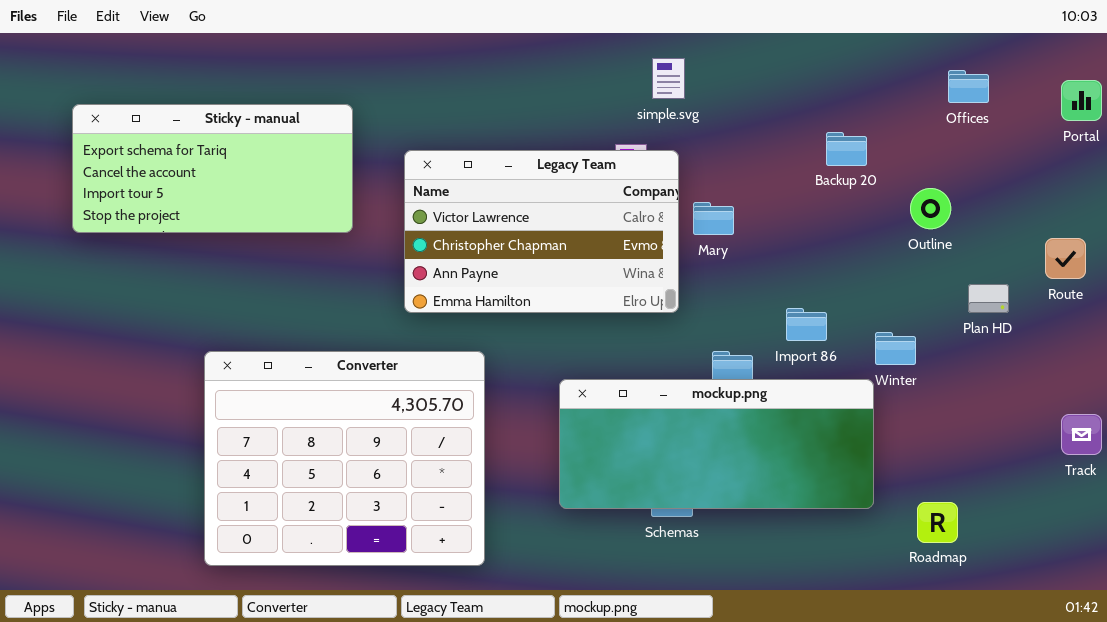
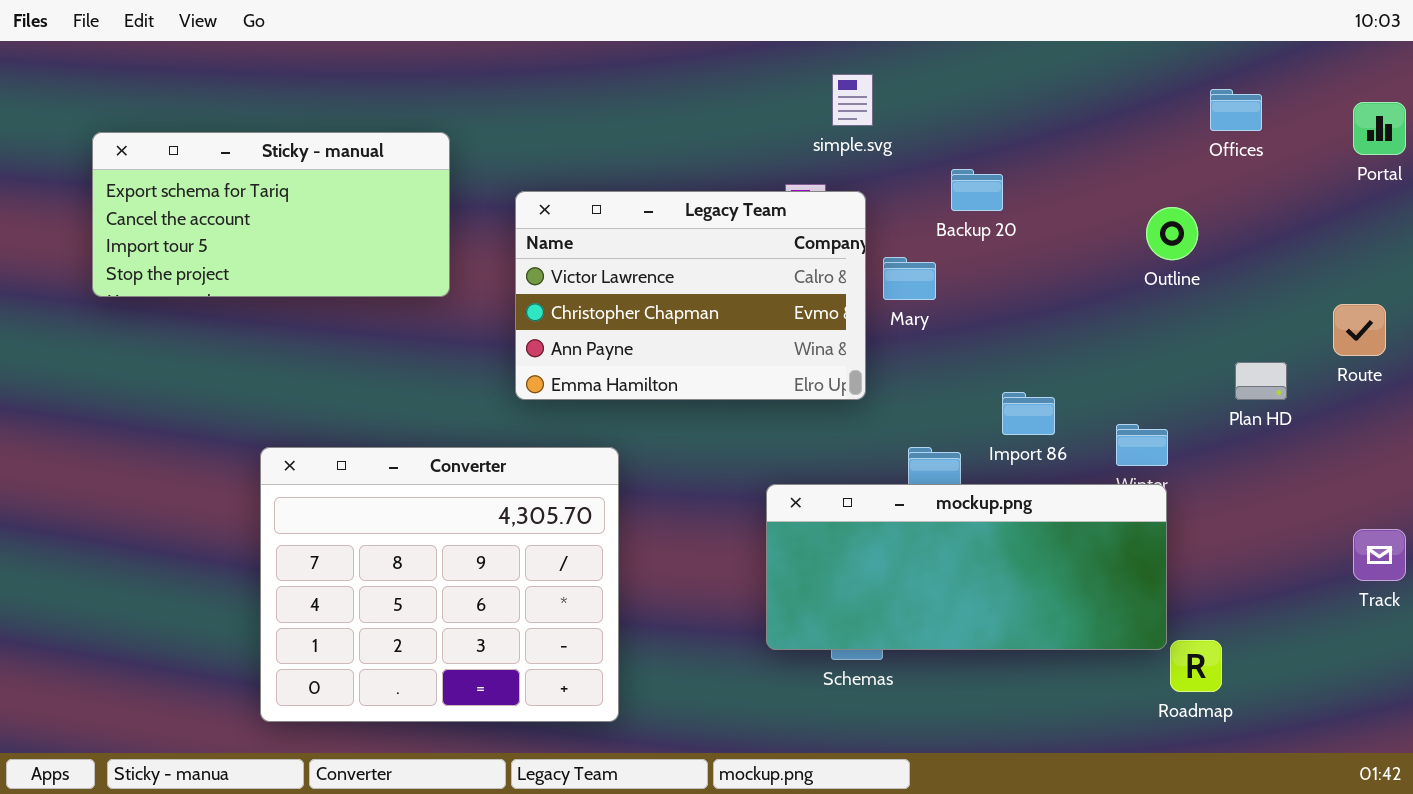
Backup 20: [826,132,867,166] -> [951,169,1003,211], moved
Outline: [910,188,951,229] -> [1146,207,1198,260], moved
mockup.png: [559,379,874,509] -> [766,484,1167,650], moved

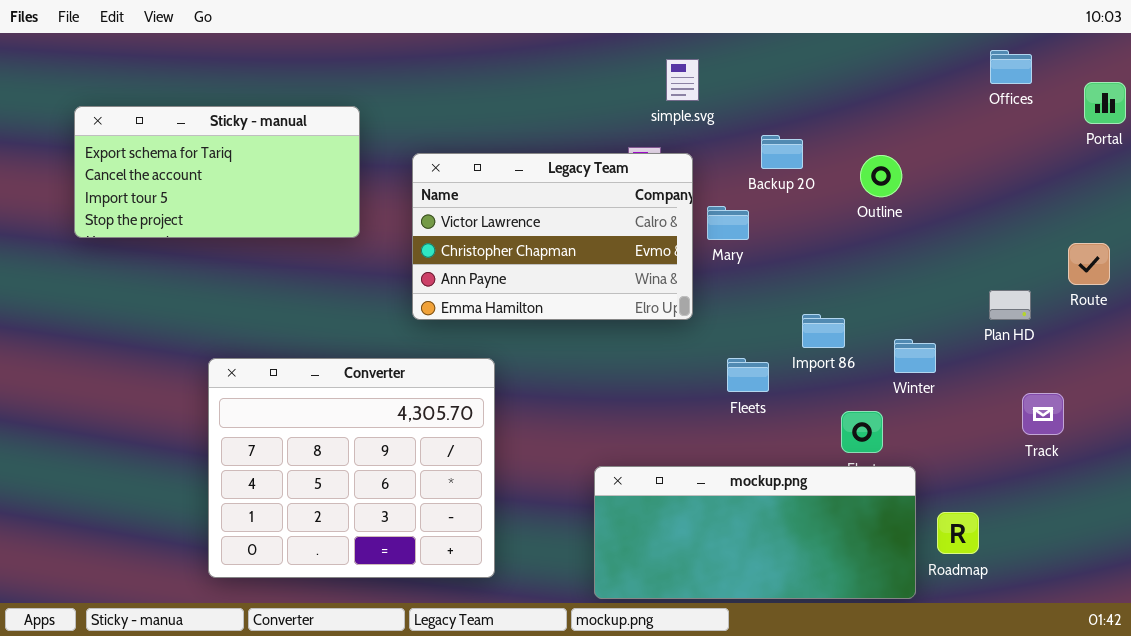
Offices: [1210,89,1262,131] -> [990,50,1032,84], moved
Outline: [1146,207,1198,260] -> [860,155,902,197], moved
mockup.png: [766,484,1167,650] -> [594,466,916,599], moved
Track: [1353,529,1406,581] -> [1022,393,1064,435], moved

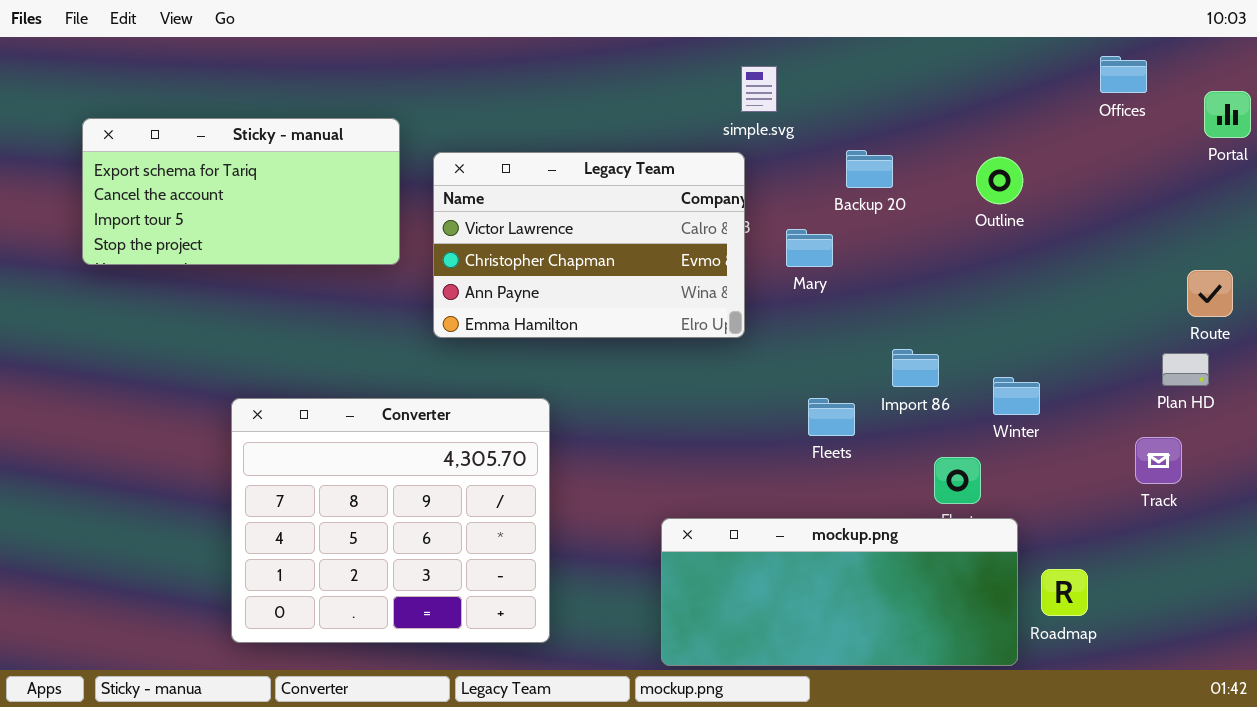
Legacy Team: [412,153,693,320] -> [433,152,745,338], moved
Outline: [860,155,902,197] -> [976,157,1023,204], moved
Plan HD: [989,290,1031,320] -> [1162,353,1209,386], moved

